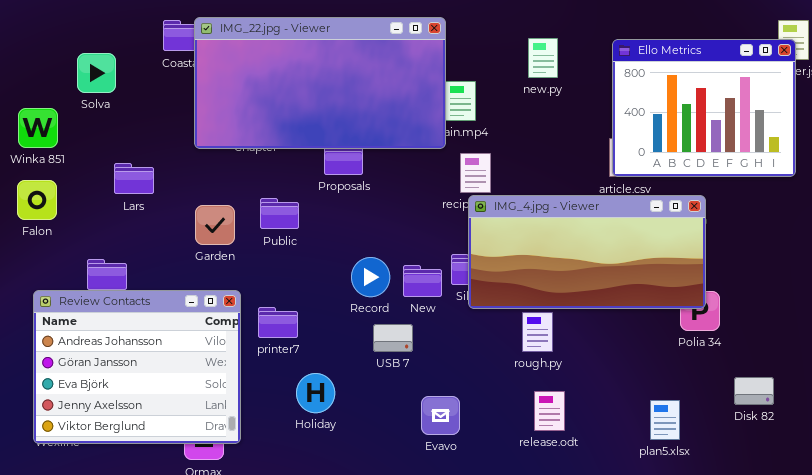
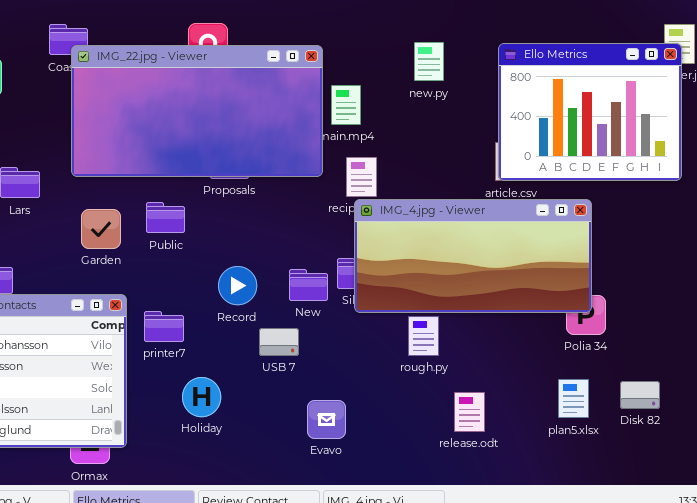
IMG_22.jpg - Viewer: [194,17,446,149] -> [71,45,323,177], moved
Record: [351,257,390,297] -> [218,266,257,305], moved
release.odt: [534,391,565,431] -> [454,392,485,432], moved
plan5.xlsx: [650,400,680,440] -> [558,379,589,418], moved

